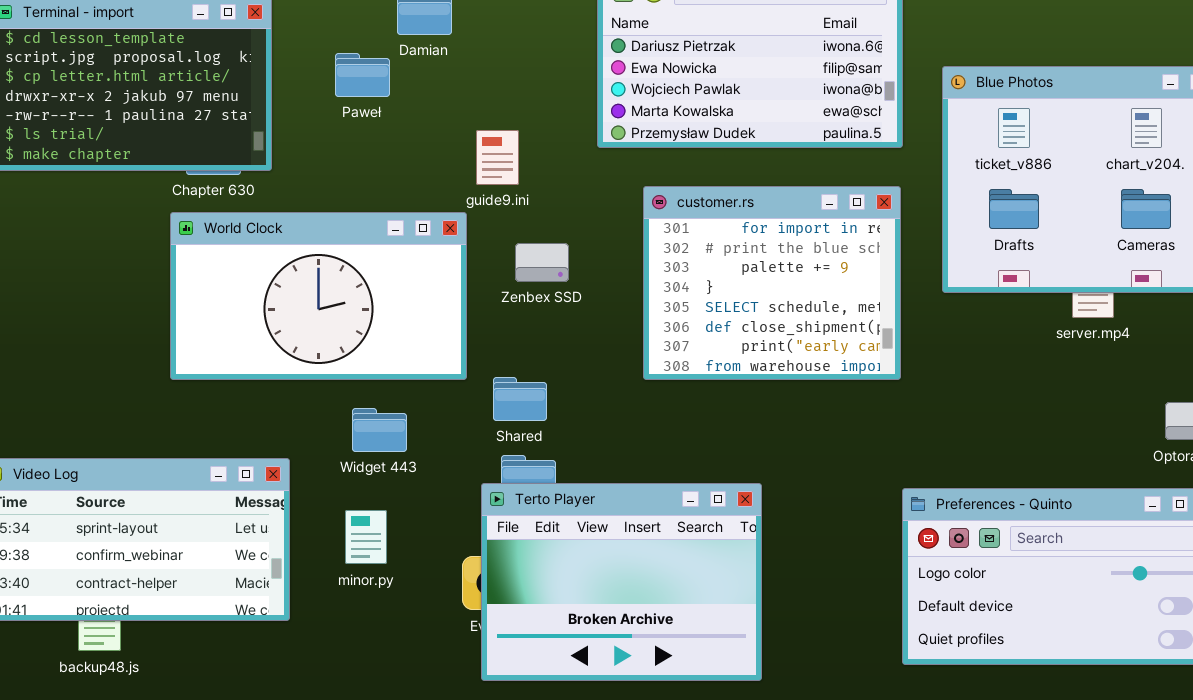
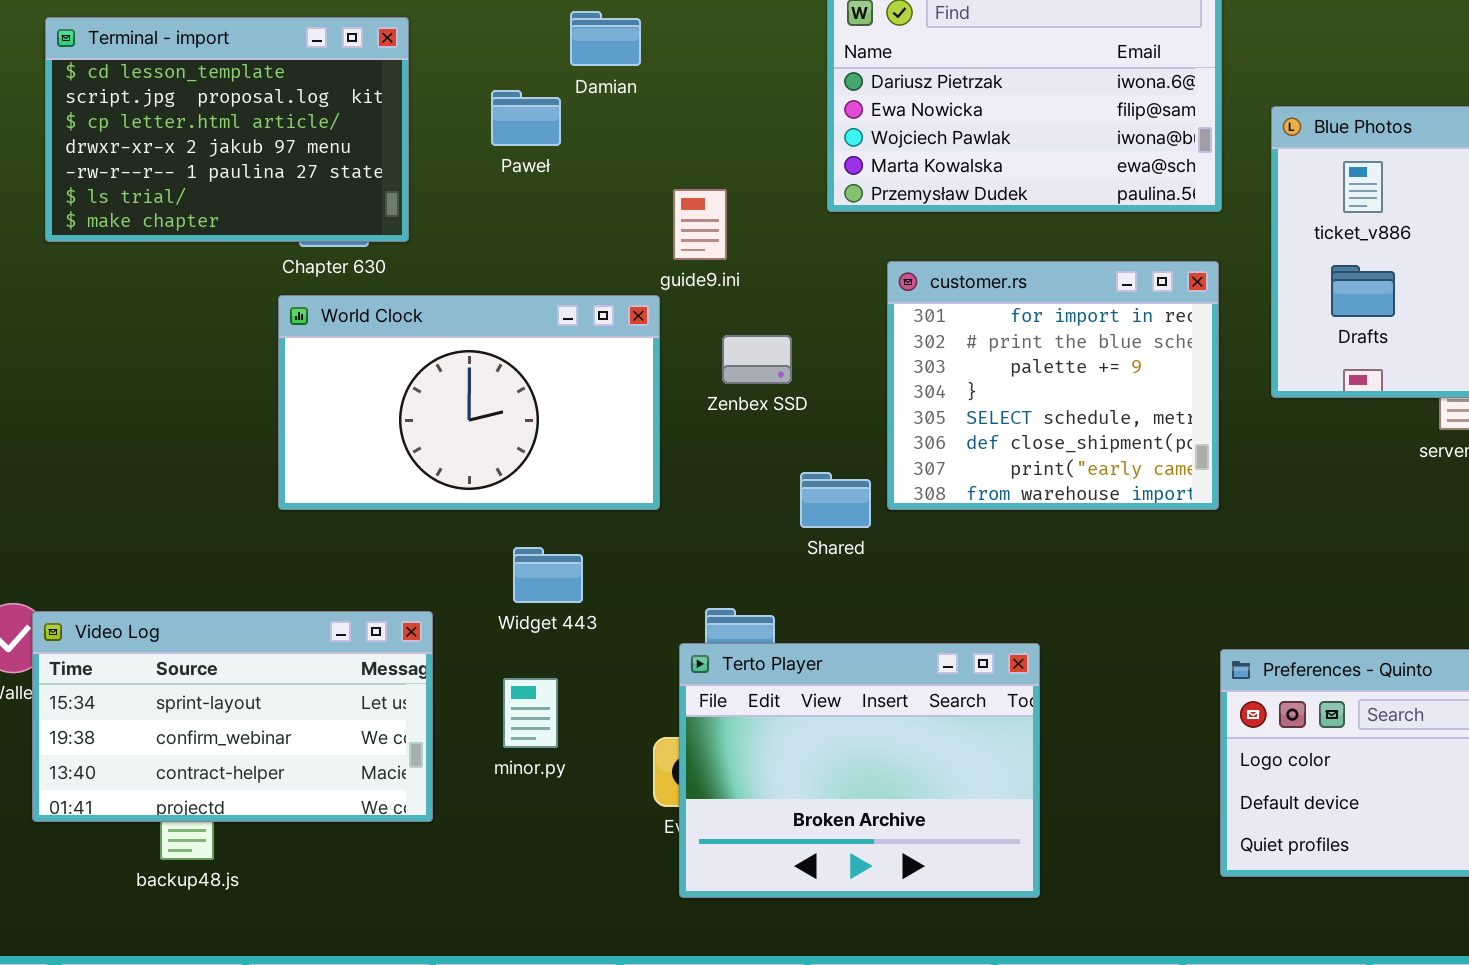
Shared: [493,377,547,421] -> [800,472,871,528], moved

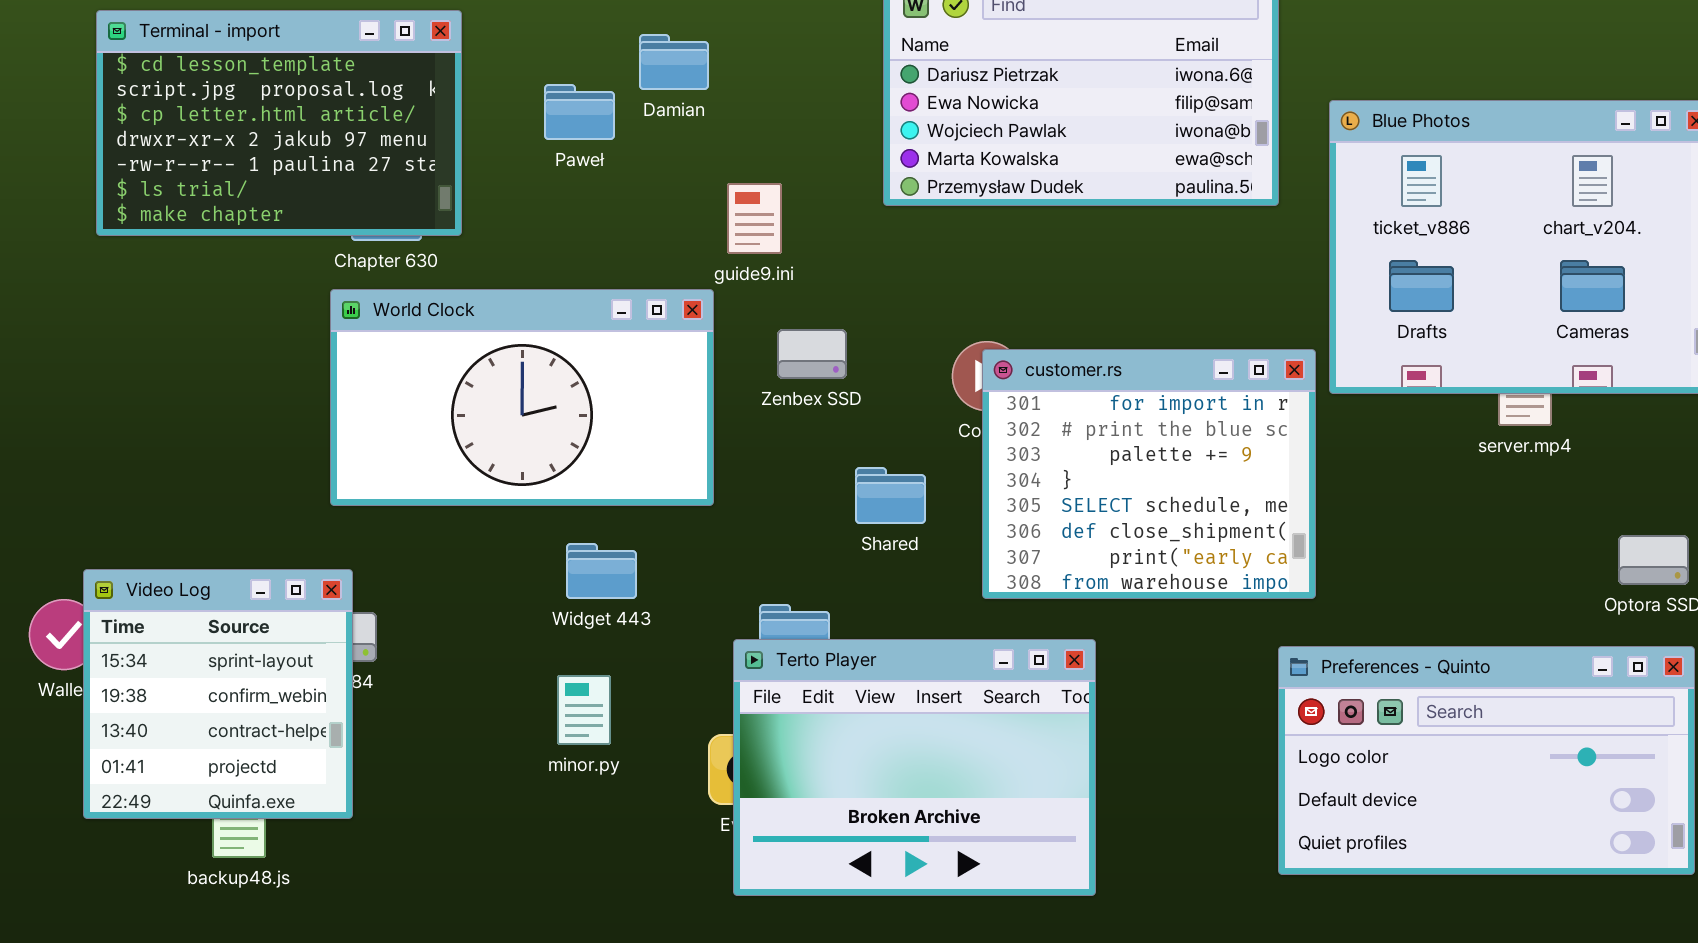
Damian: [570,11,641,66] -> [639,34,709,90], moved
customer.rs: [887,261,1219,510] -> [982,349,1316,599], moved
Video Log: [32,611,433,822] -> [83,569,353,819], resized

